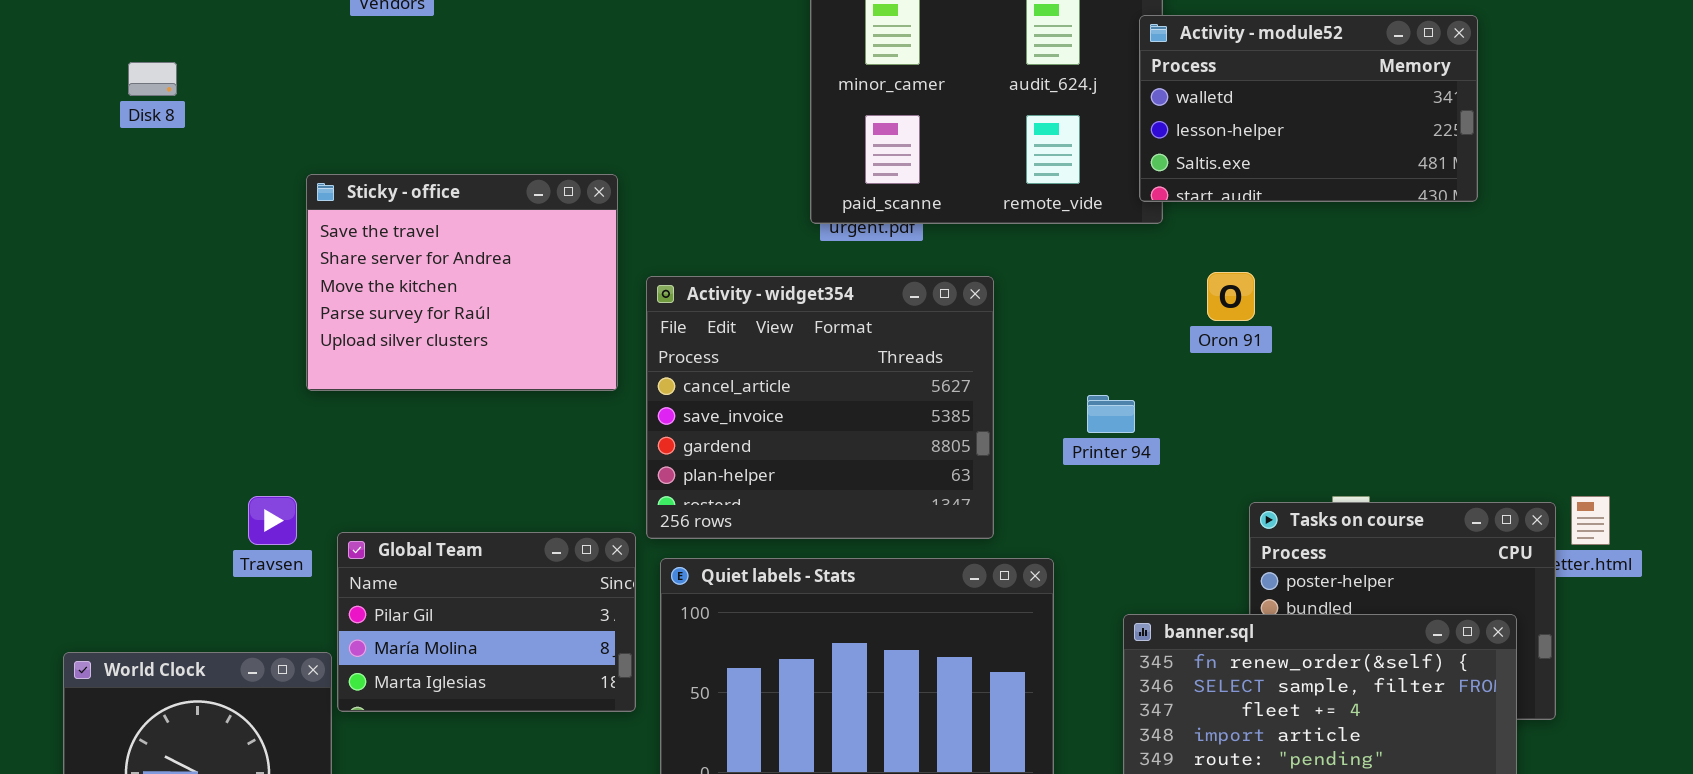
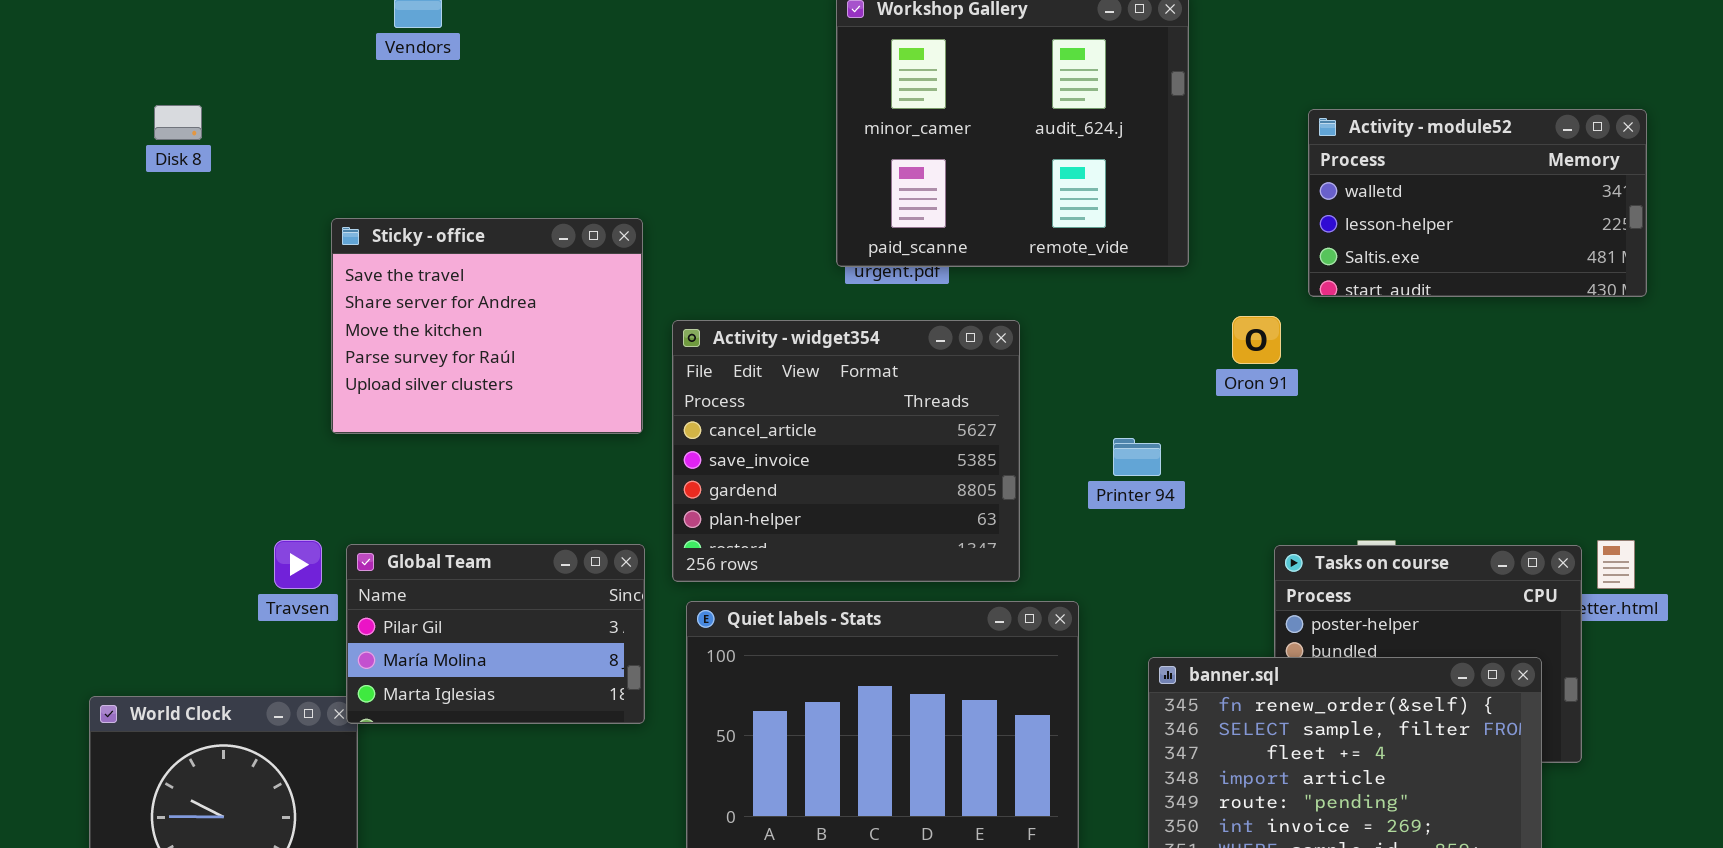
Activity - module52: [1139,15,1478,202] -> [1308,109,1647,297], moved
Global Team: [337,532,636,712] -> [346,544,645,724], moved

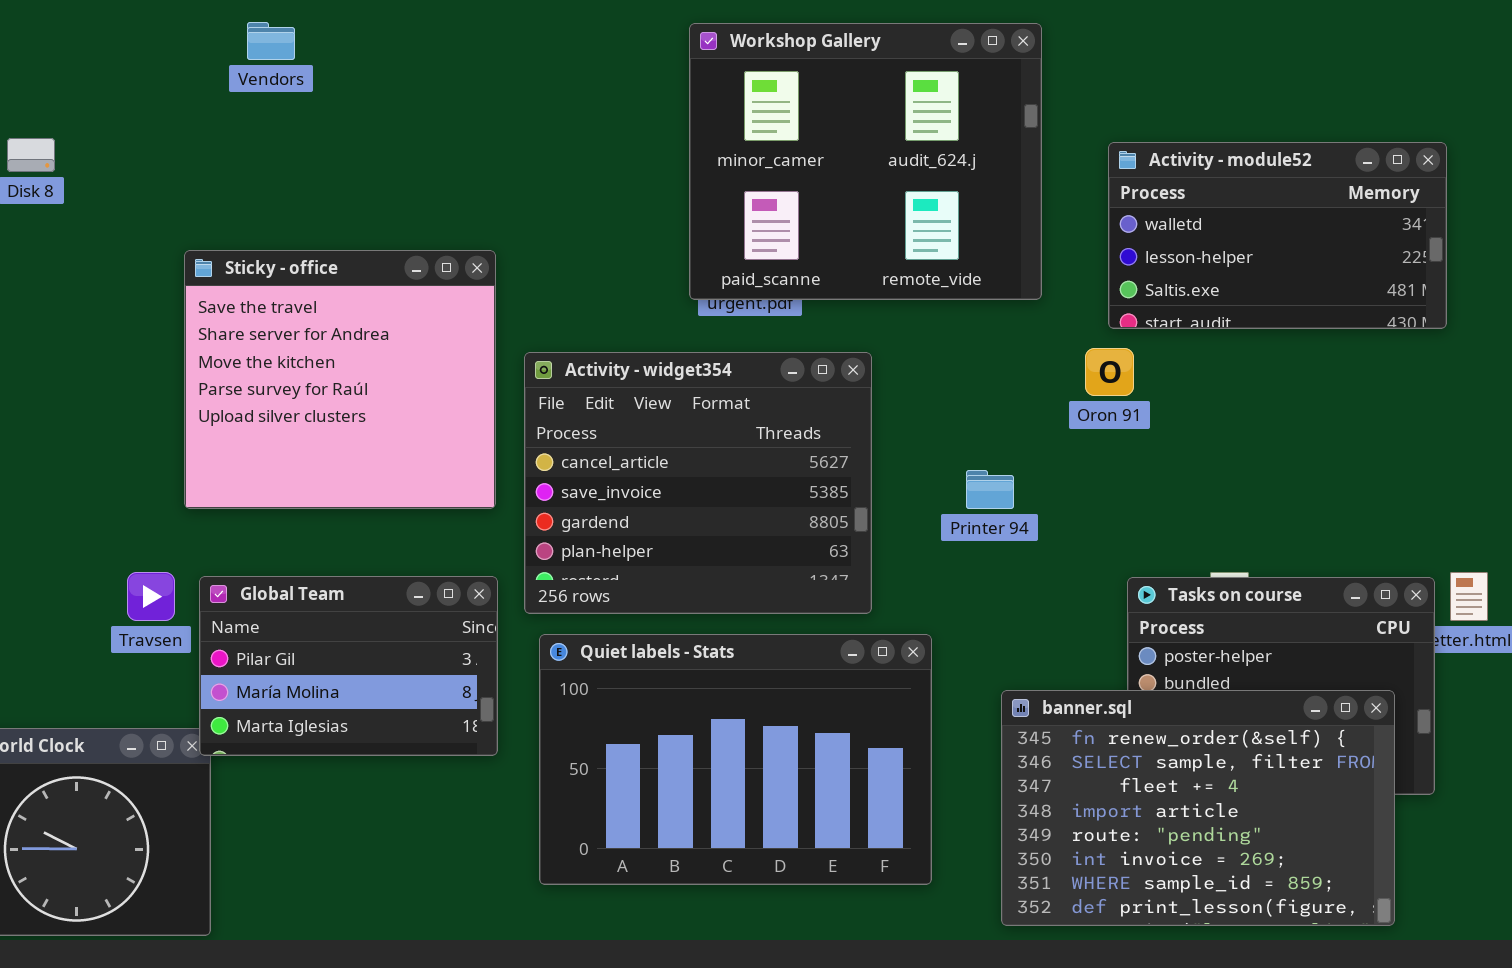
Activity - module52: [1308,109,1647,297] -> [1108,142,1447,329], moved
Sticky - office: [331,218,643,434] -> [184,250,496,509], resized

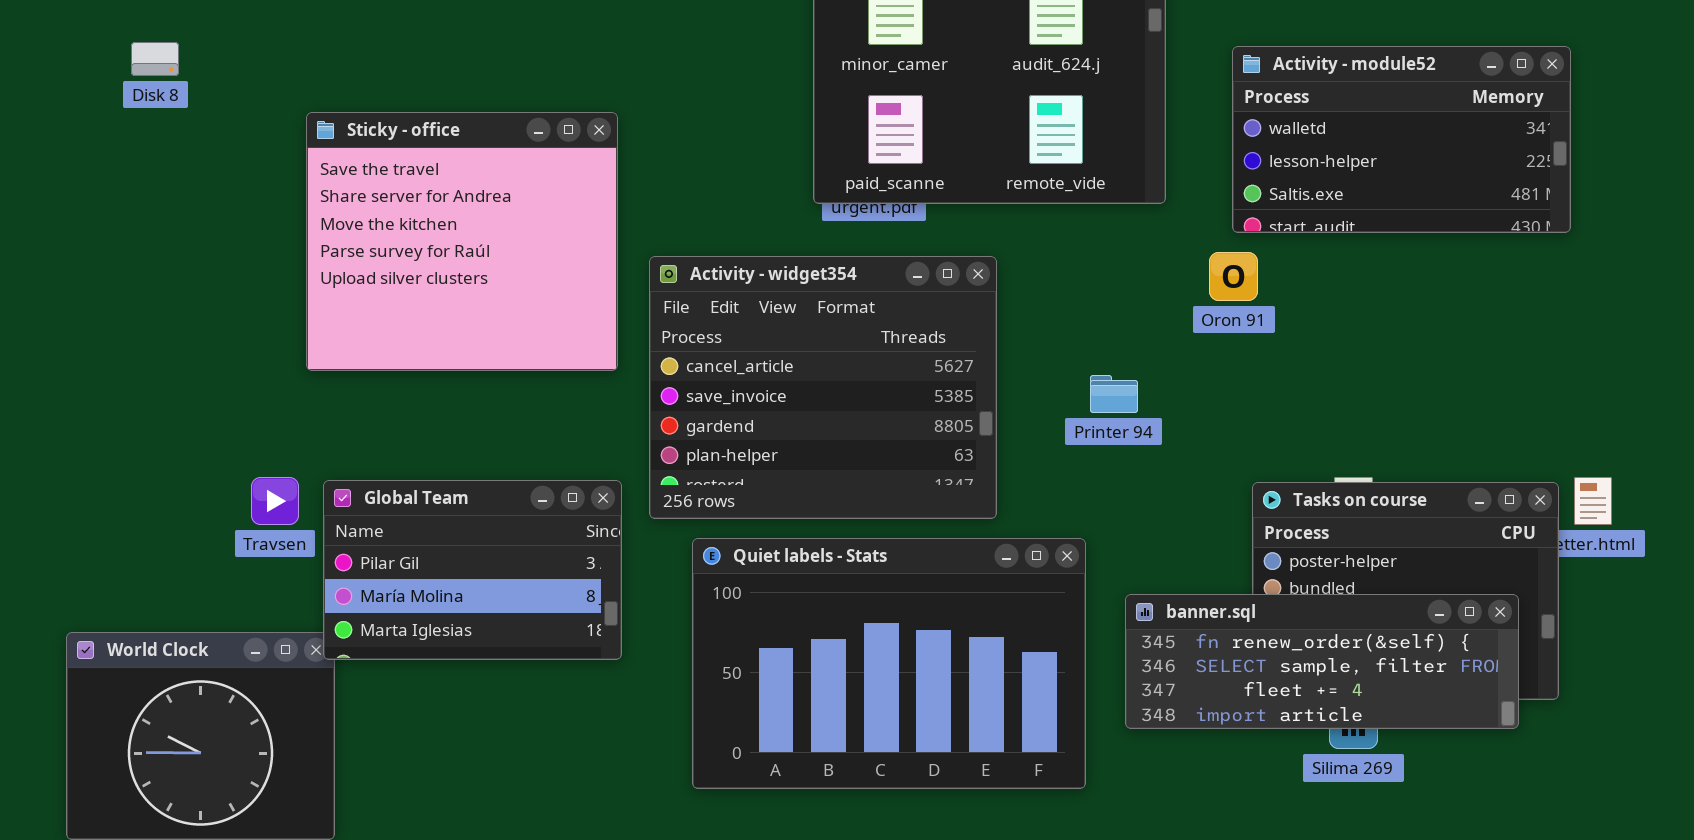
Sticky - office: [184,250,496,509] -> [306,112,618,371], moved
Quiet labels - Stats: [539,634,932,885] -> [692,538,1086,789], moved
banner.sql: [1001,690,1395,926] -> [1125,594,1519,729], resized

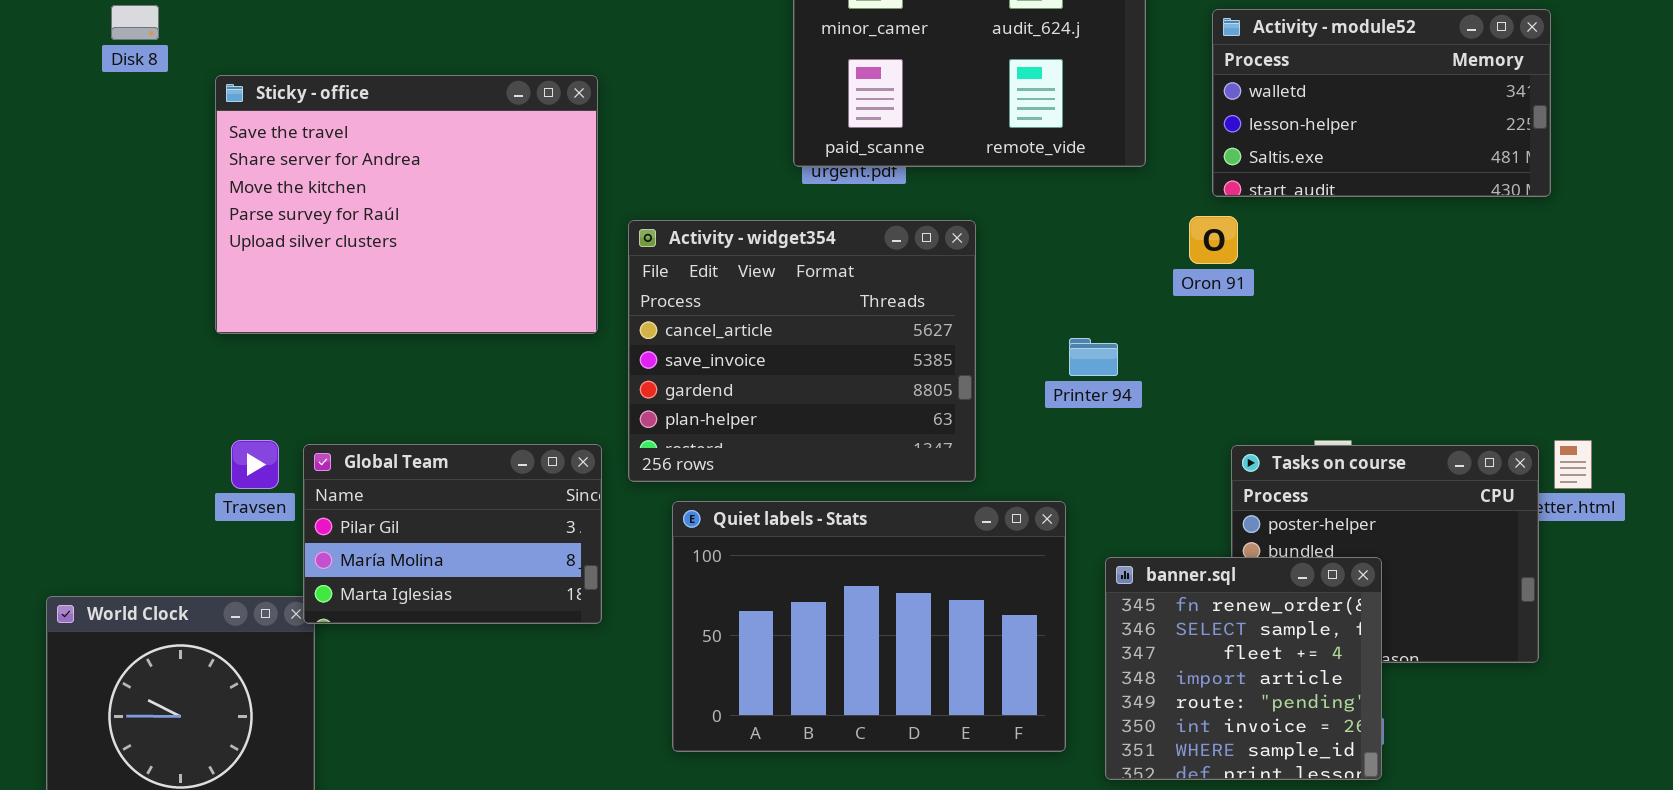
Sticky - office: [306,112,618,371] -> [215,75,598,334], resized
banner.sql: [1125,594,1519,729] -> [1105,557,1382,780], resized

